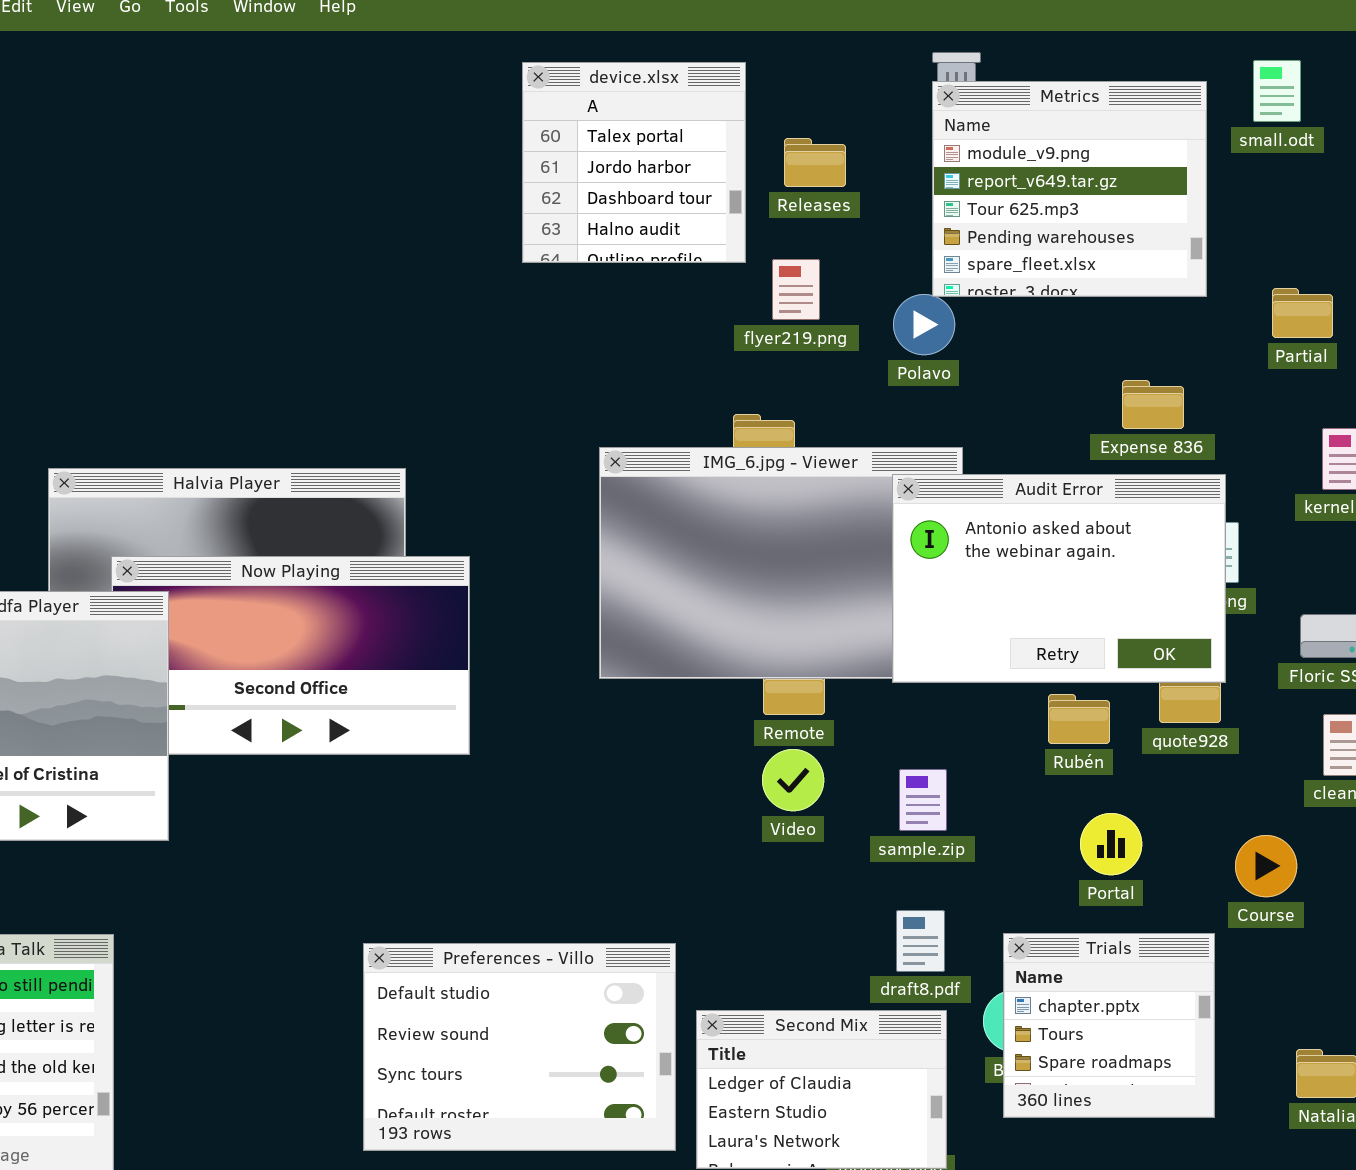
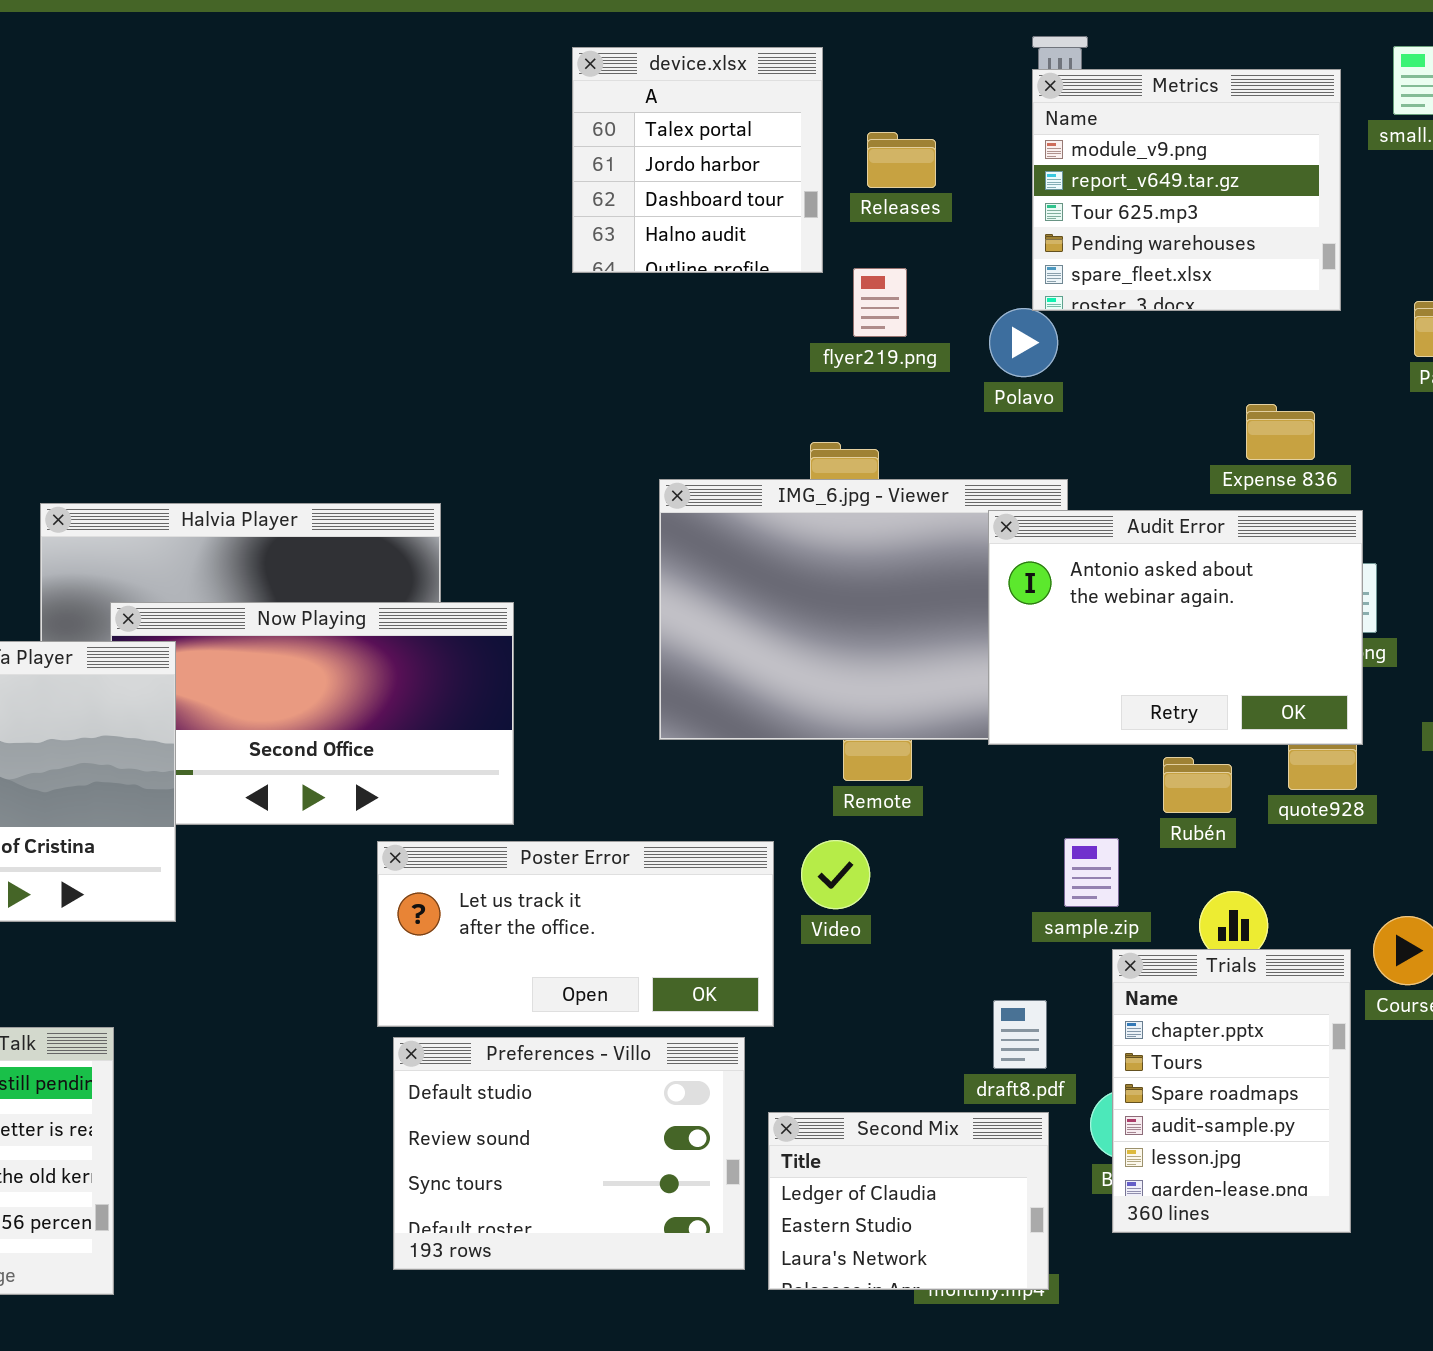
Video: [762,749,824,811] -> [801,840,870,909], moved
Poster Error: none -> [377,841,774,1027], opened
sample.zip: [899,769,947,831] -> [1064,838,1119,907], moved
Trials: [1003,933,1215,1118] -> [1112,949,1351,1233], resized

